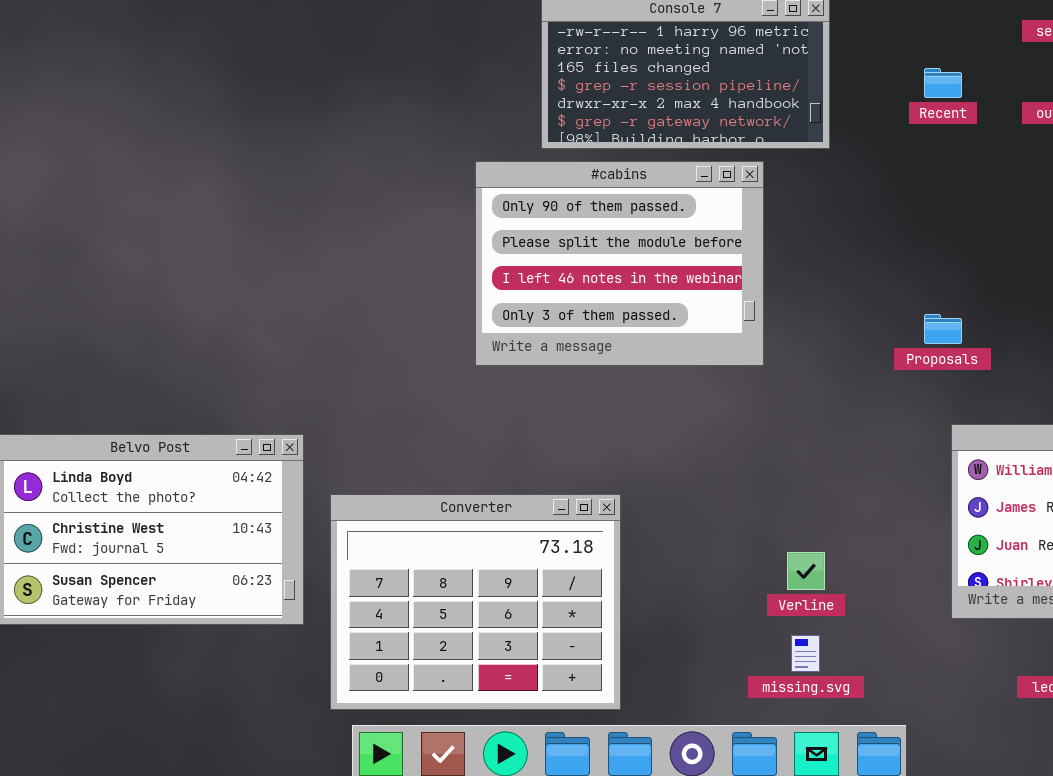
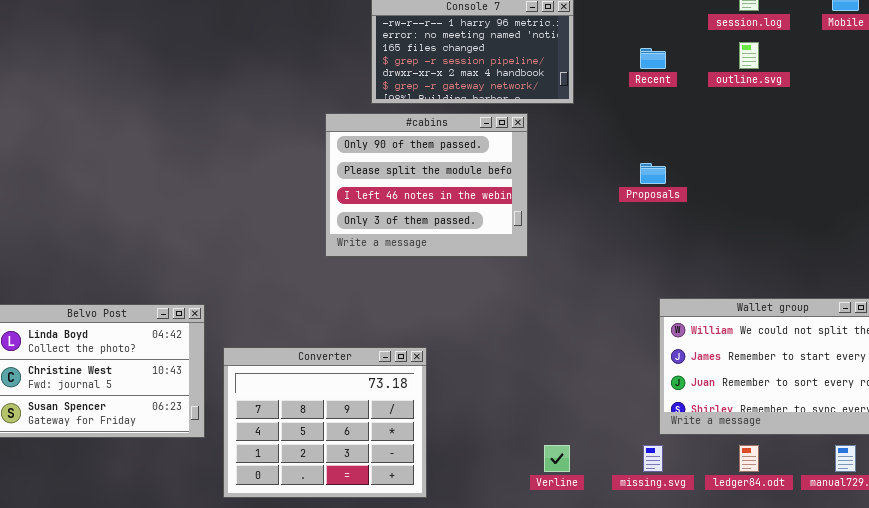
Proposals: [924,314,962,344] -> [640,163,666,184], moved
Verline: [787,552,825,590] -> [544,445,570,472], moved
missing.svg: [791,635,820,672] -> [643,445,663,472], moved

